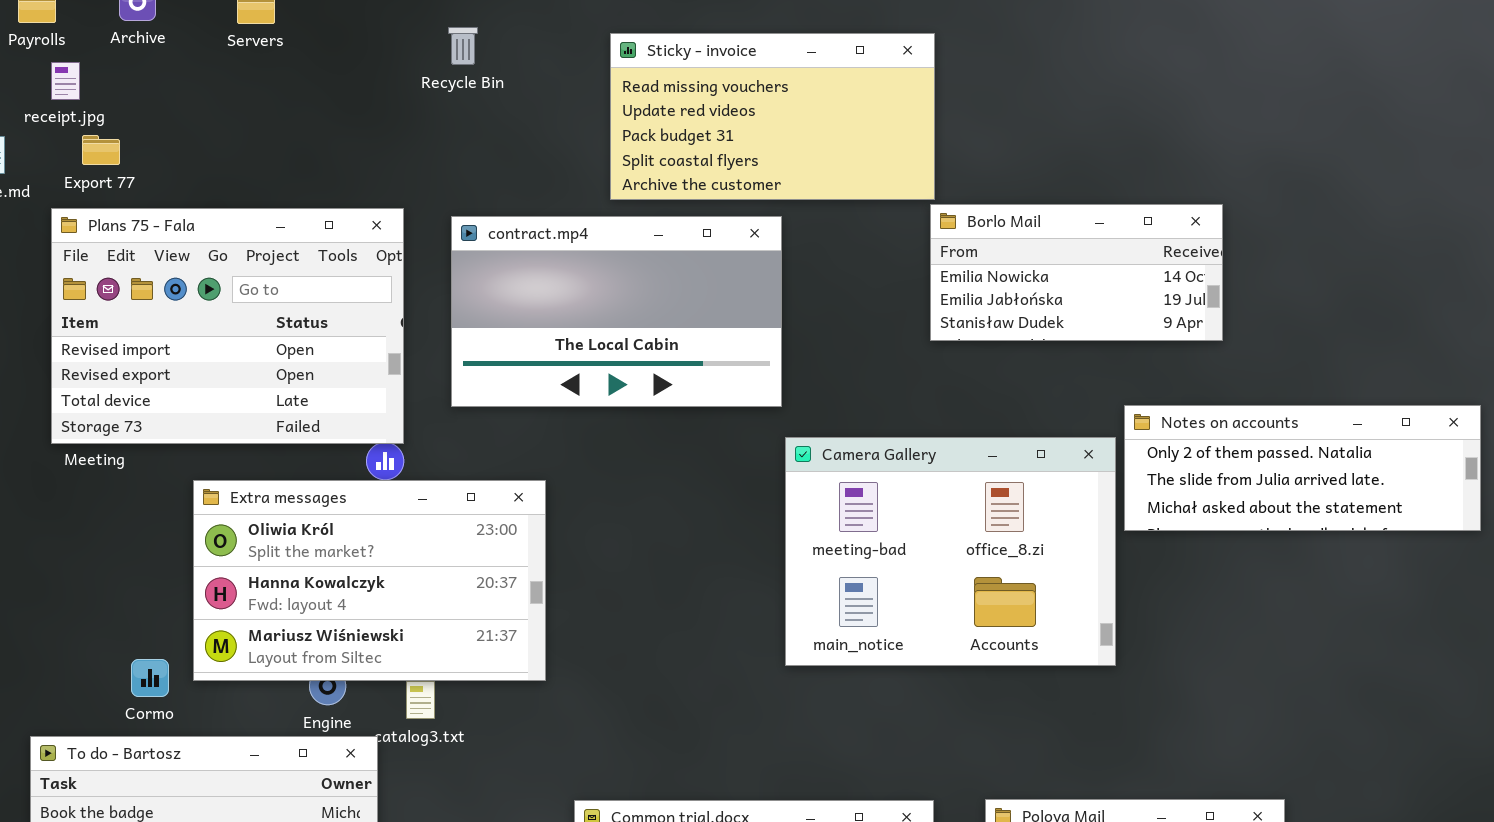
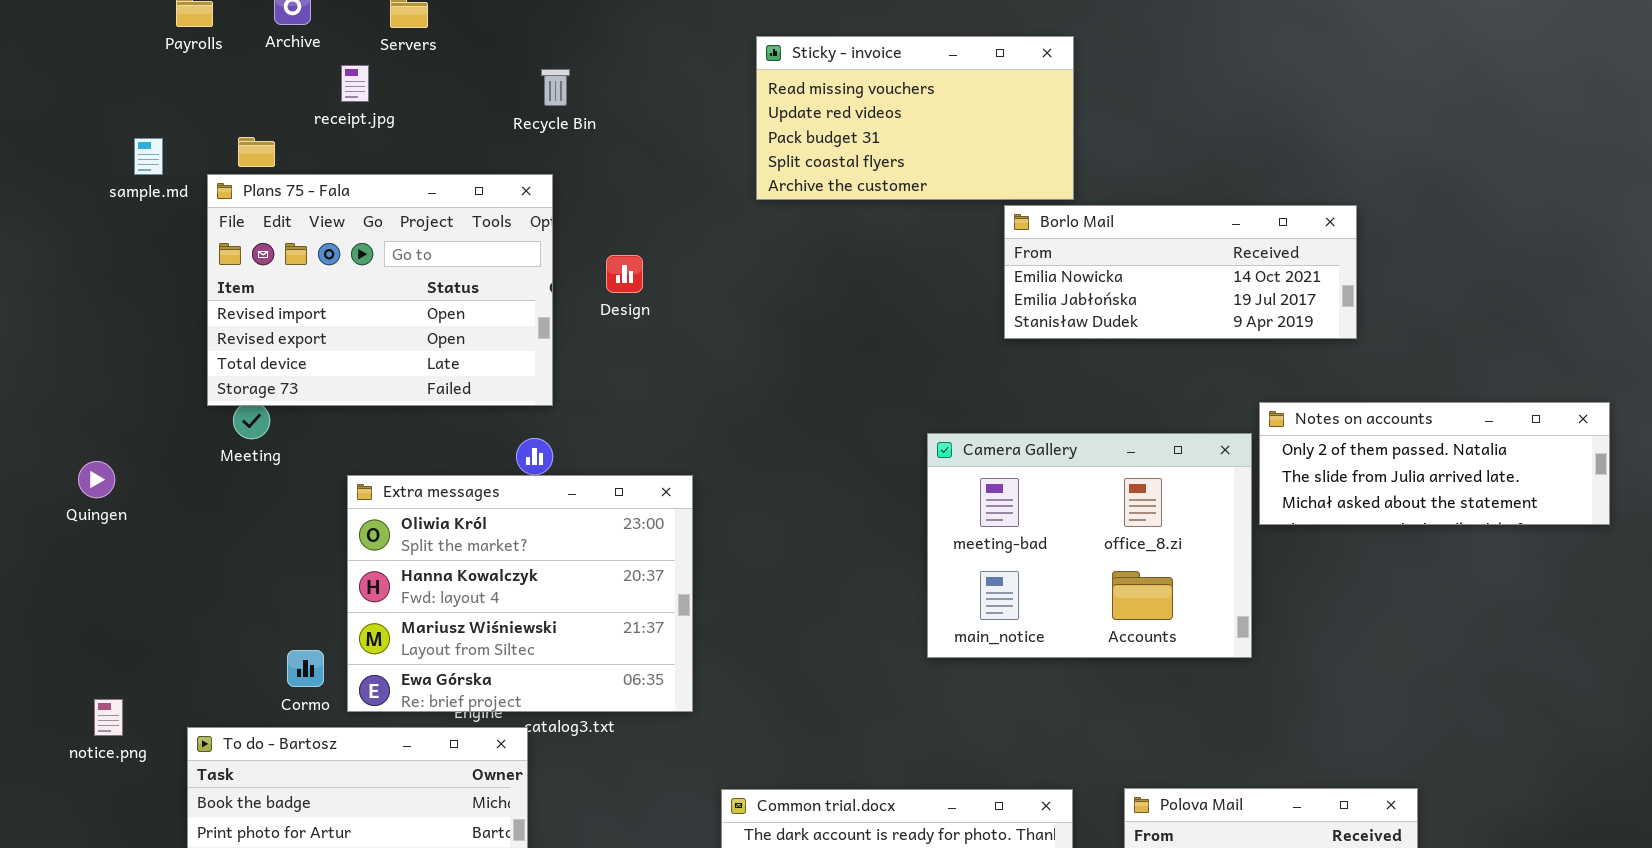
Recycle Bin: [448,27,478,65] -> [541,69,570,106], moved
receipt.jpg: [51,62,80,100] -> [341,65,369,102], moved
Borlo Mail: [930,204,1223,341] -> [1004,205,1357,339], resized
Plans 75 - Fala: [51,208,404,444] -> [207,174,553,406], moved
contract.mp4: [451,216,782,407] -> none, closed
Extra messages: [193,480,546,681] -> [347,475,693,712], resized

